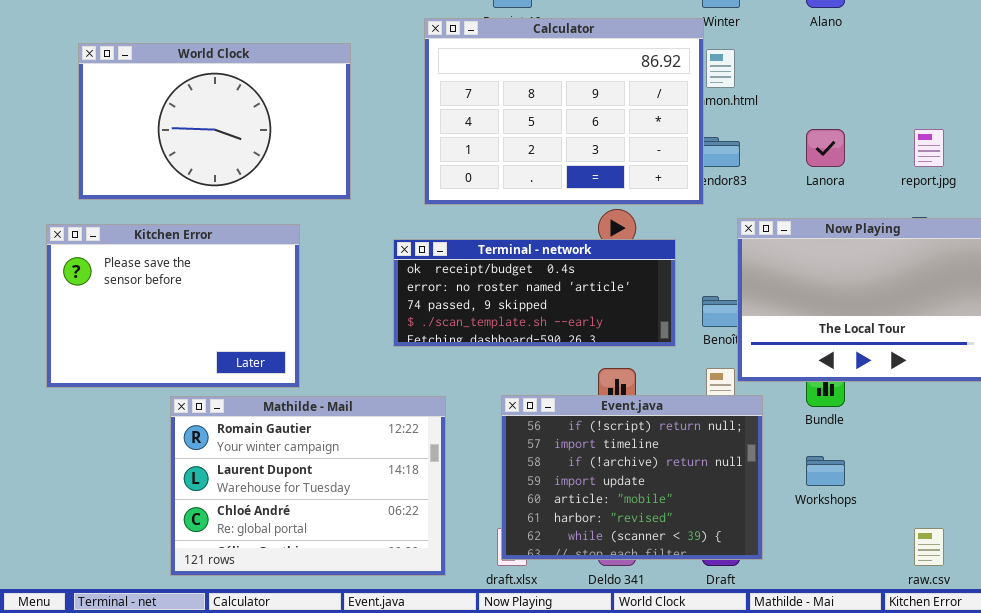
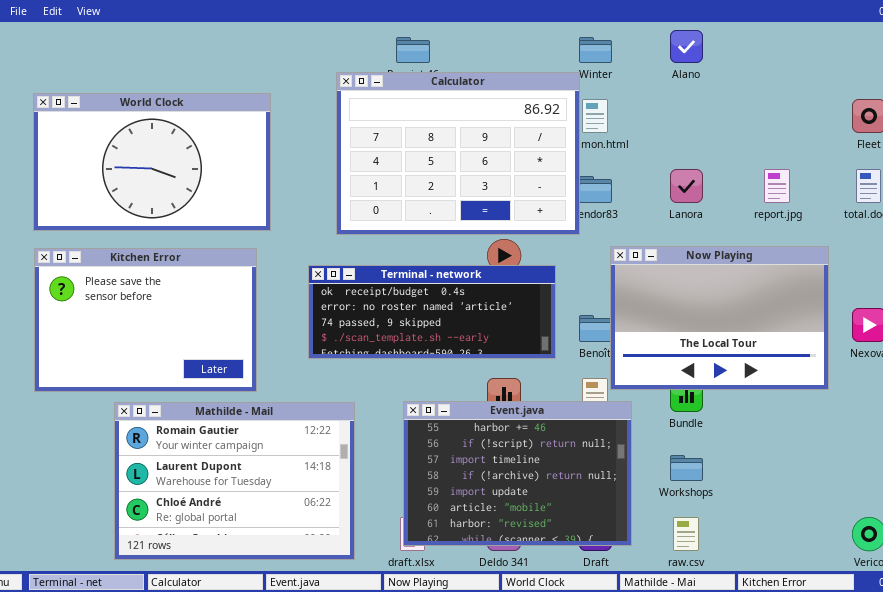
Kitchen Error: [46,224,300,388] -> [34,248,257,392], moved
Event.java: [501,395,763,560] -> [403,401,632,546], scrolled up 1 row
raw.csv: [914,528,944,566] -> [673,517,699,551], moved

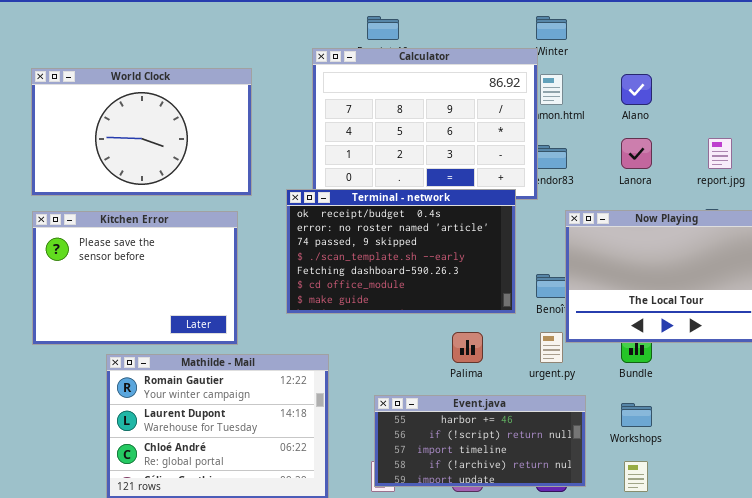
Alano: [670,30,703,63] -> [621,74,652,105], moved
Terminal - network: [308,265,556,359] -> [286,189,516,314], resized
Event.java: [403,401,632,546] -> [374,395,586,487], resized

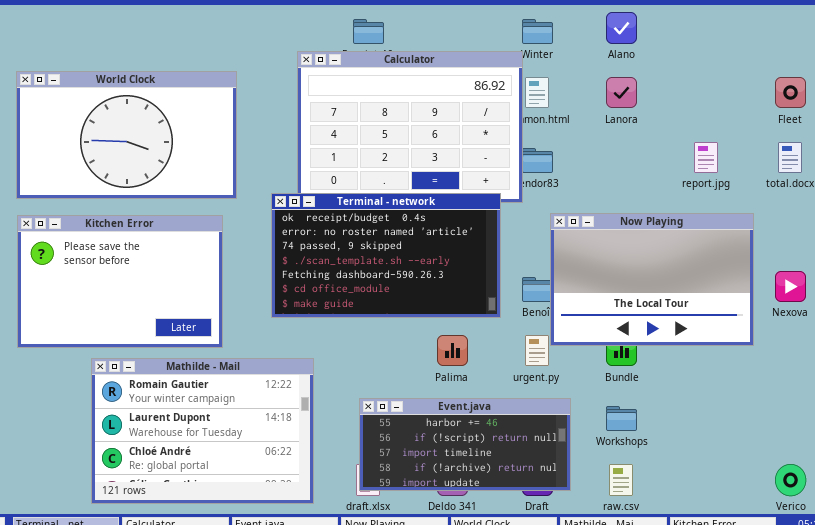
Alano: [621,74,652,105] -> [606,12,637,44], moved
Lanora: [621,138,652,169] -> [606,77,637,108], moved

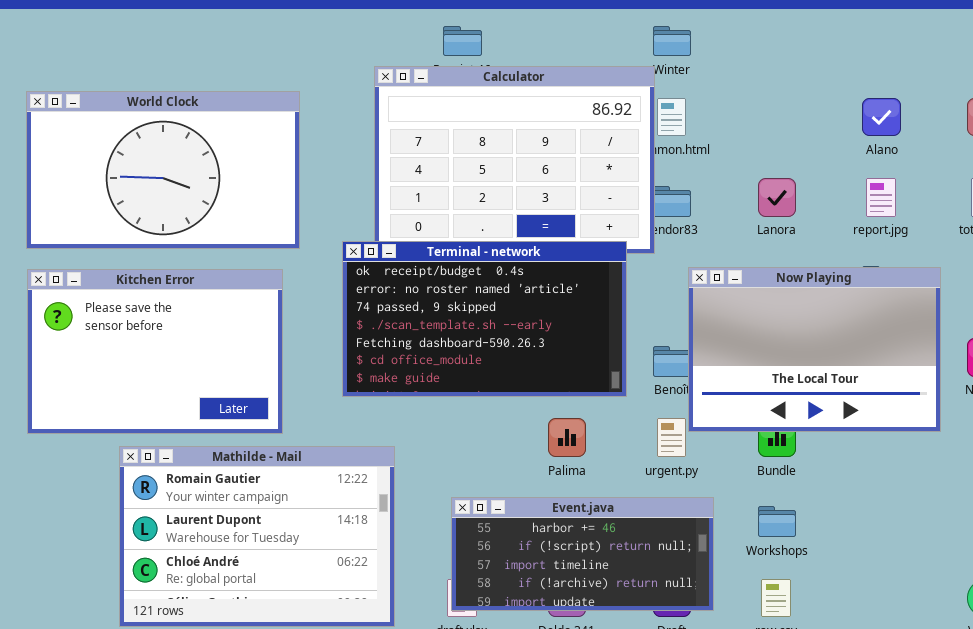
Alano: [606,12,637,44] -> [862,98,901,136], moved
Lanora: [606,77,637,108] -> [758,178,796,217], moved

